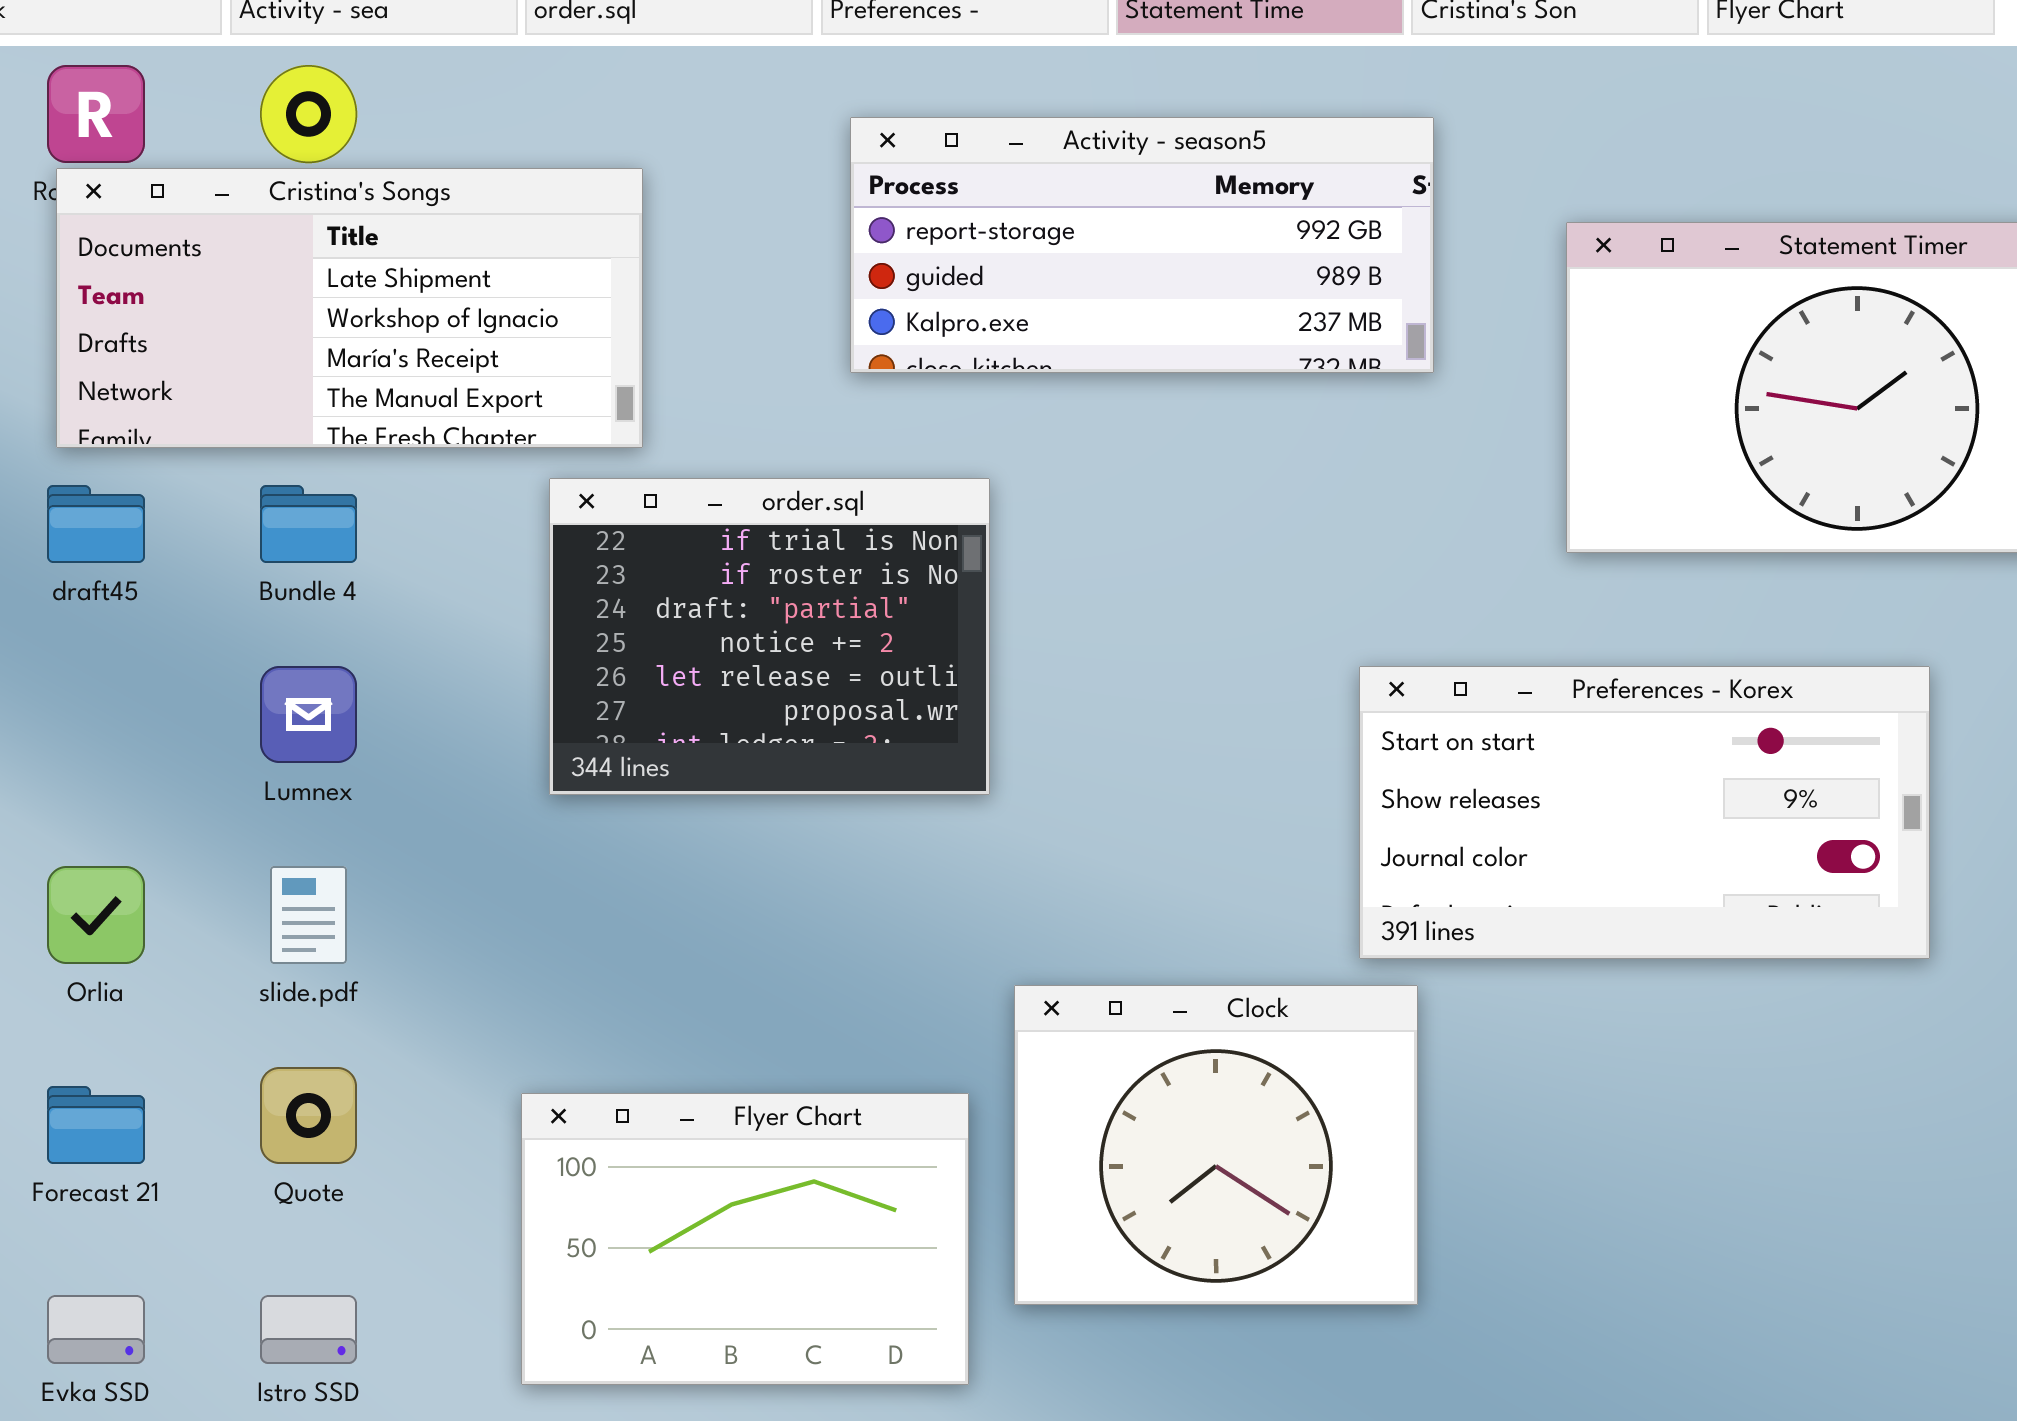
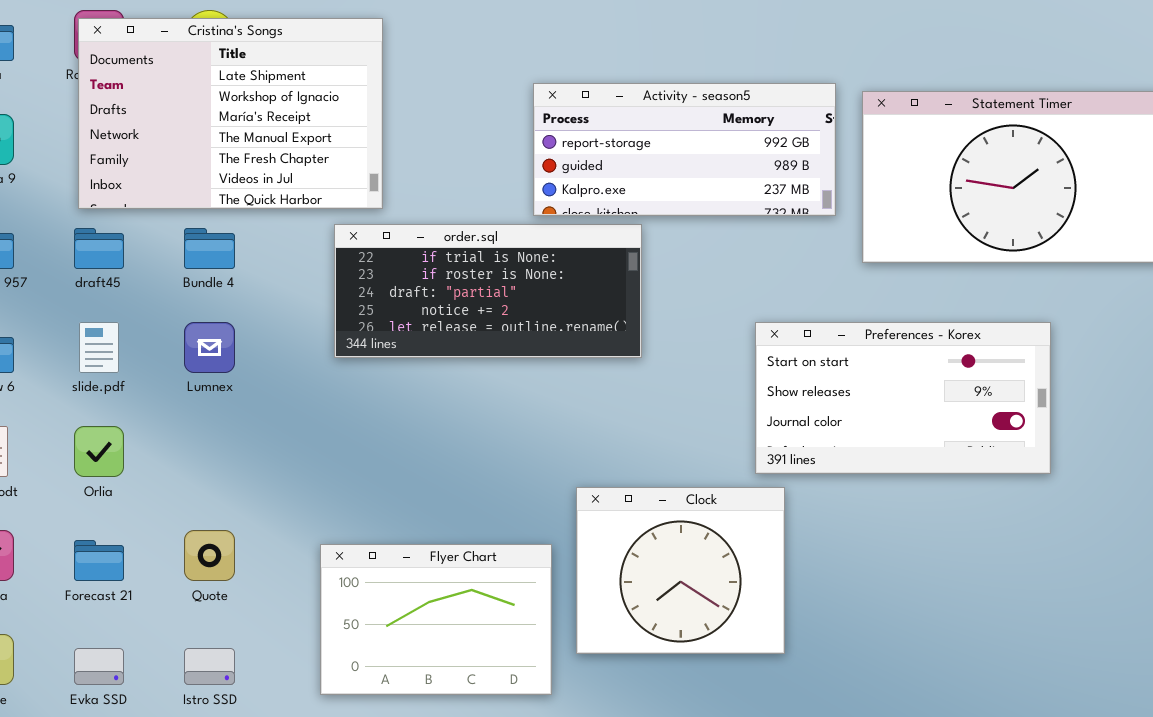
Activity - season5: [850,117,1434,373] -> [533,83,836,216], moved
Cristina's Songs: [56,168,643,448] -> [78,18,383,209], resized
order.sql: [549,478,990,795] -> [334,224,642,358], resized
slide.pdf: [270,866,347,964] -> [79,322,119,373], moved

